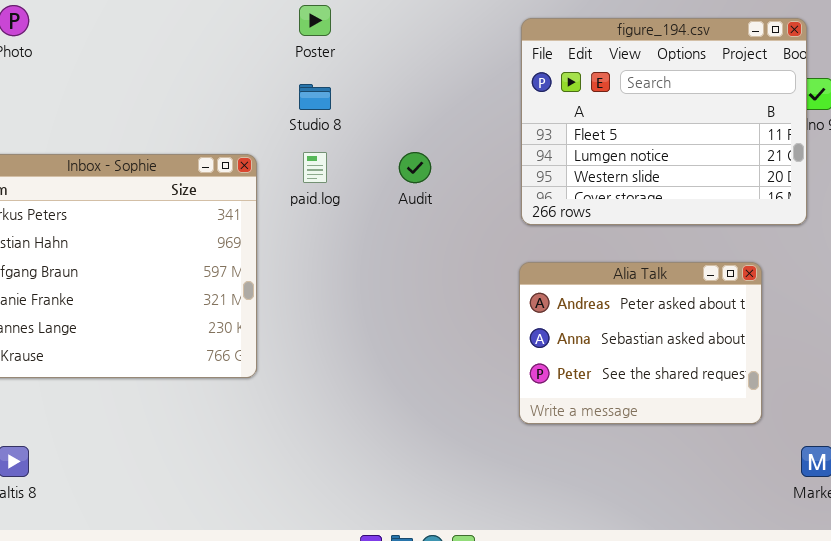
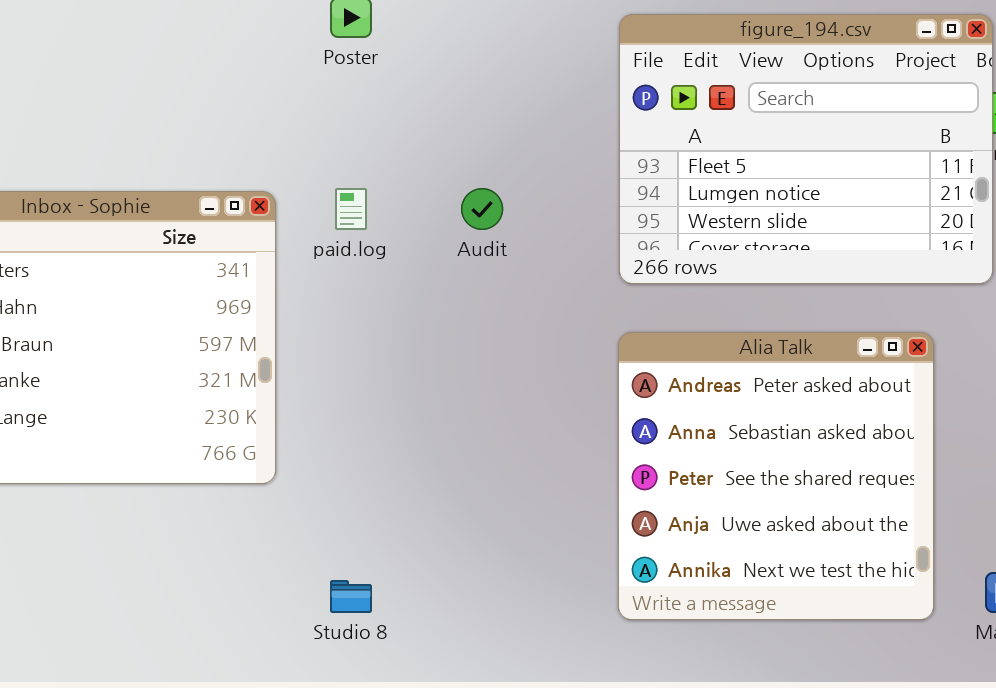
Studio 8: [299,84,331,110] -> [330,580,372,613], moved
Alia Talk: [519,262,762,424] -> [618,332,934,620], resized

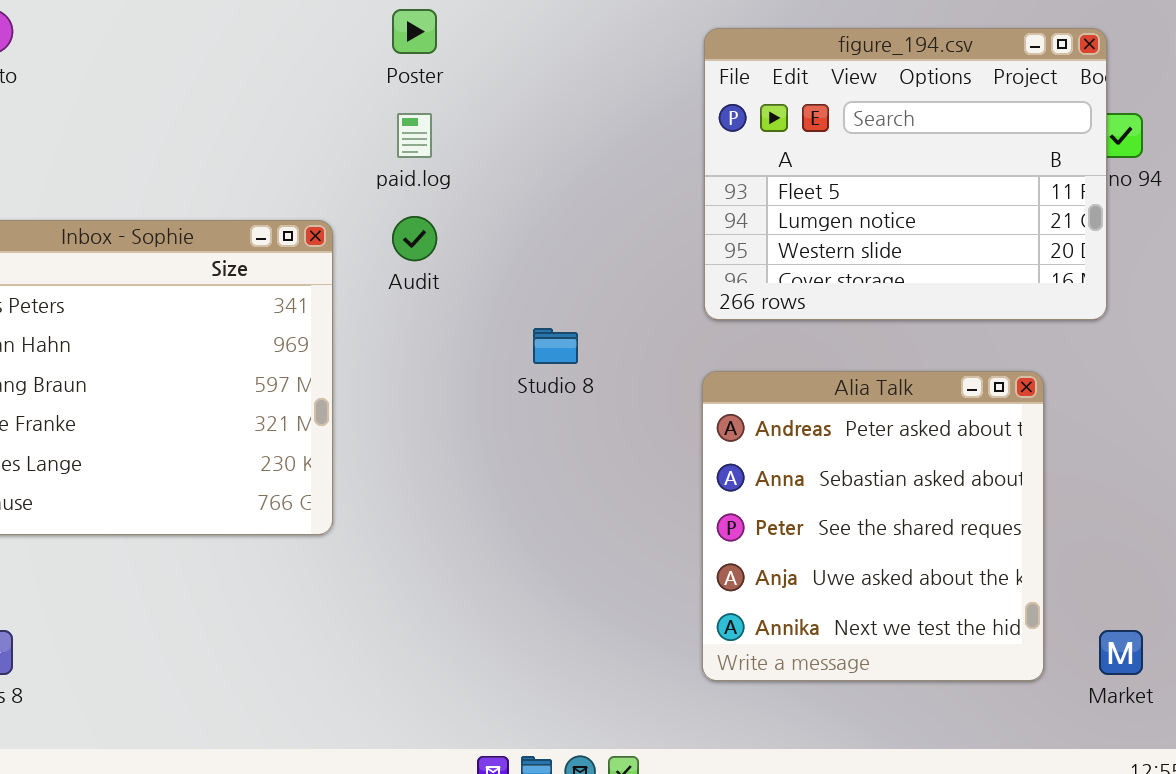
paid.log: [335,188,367,230] -> [397,113,432,158], moved
Audit: [461,188,503,230] -> [392,216,437,261], moved
Studio 8: [330,580,372,613] -> [533,328,578,364], moved

